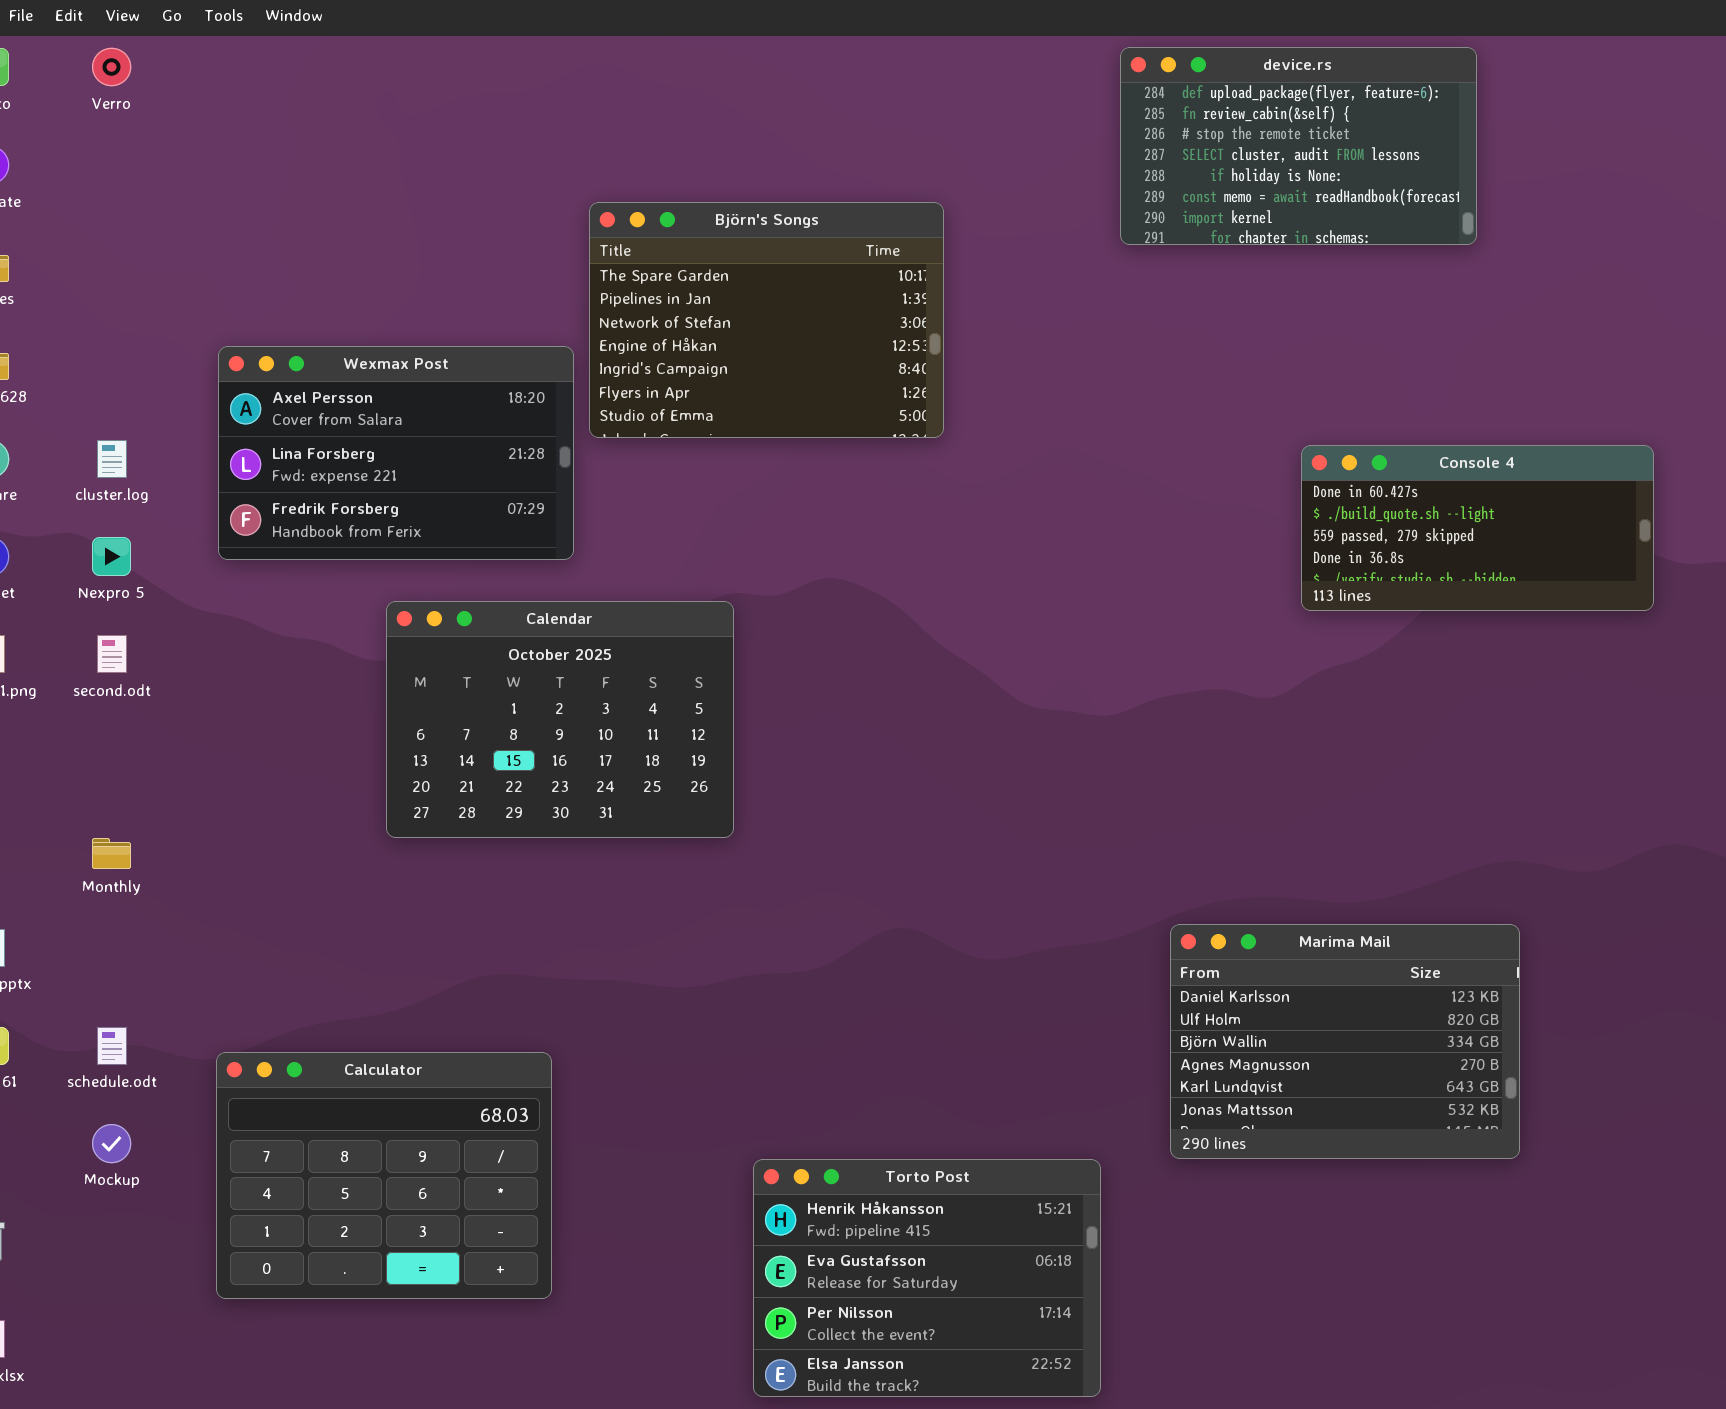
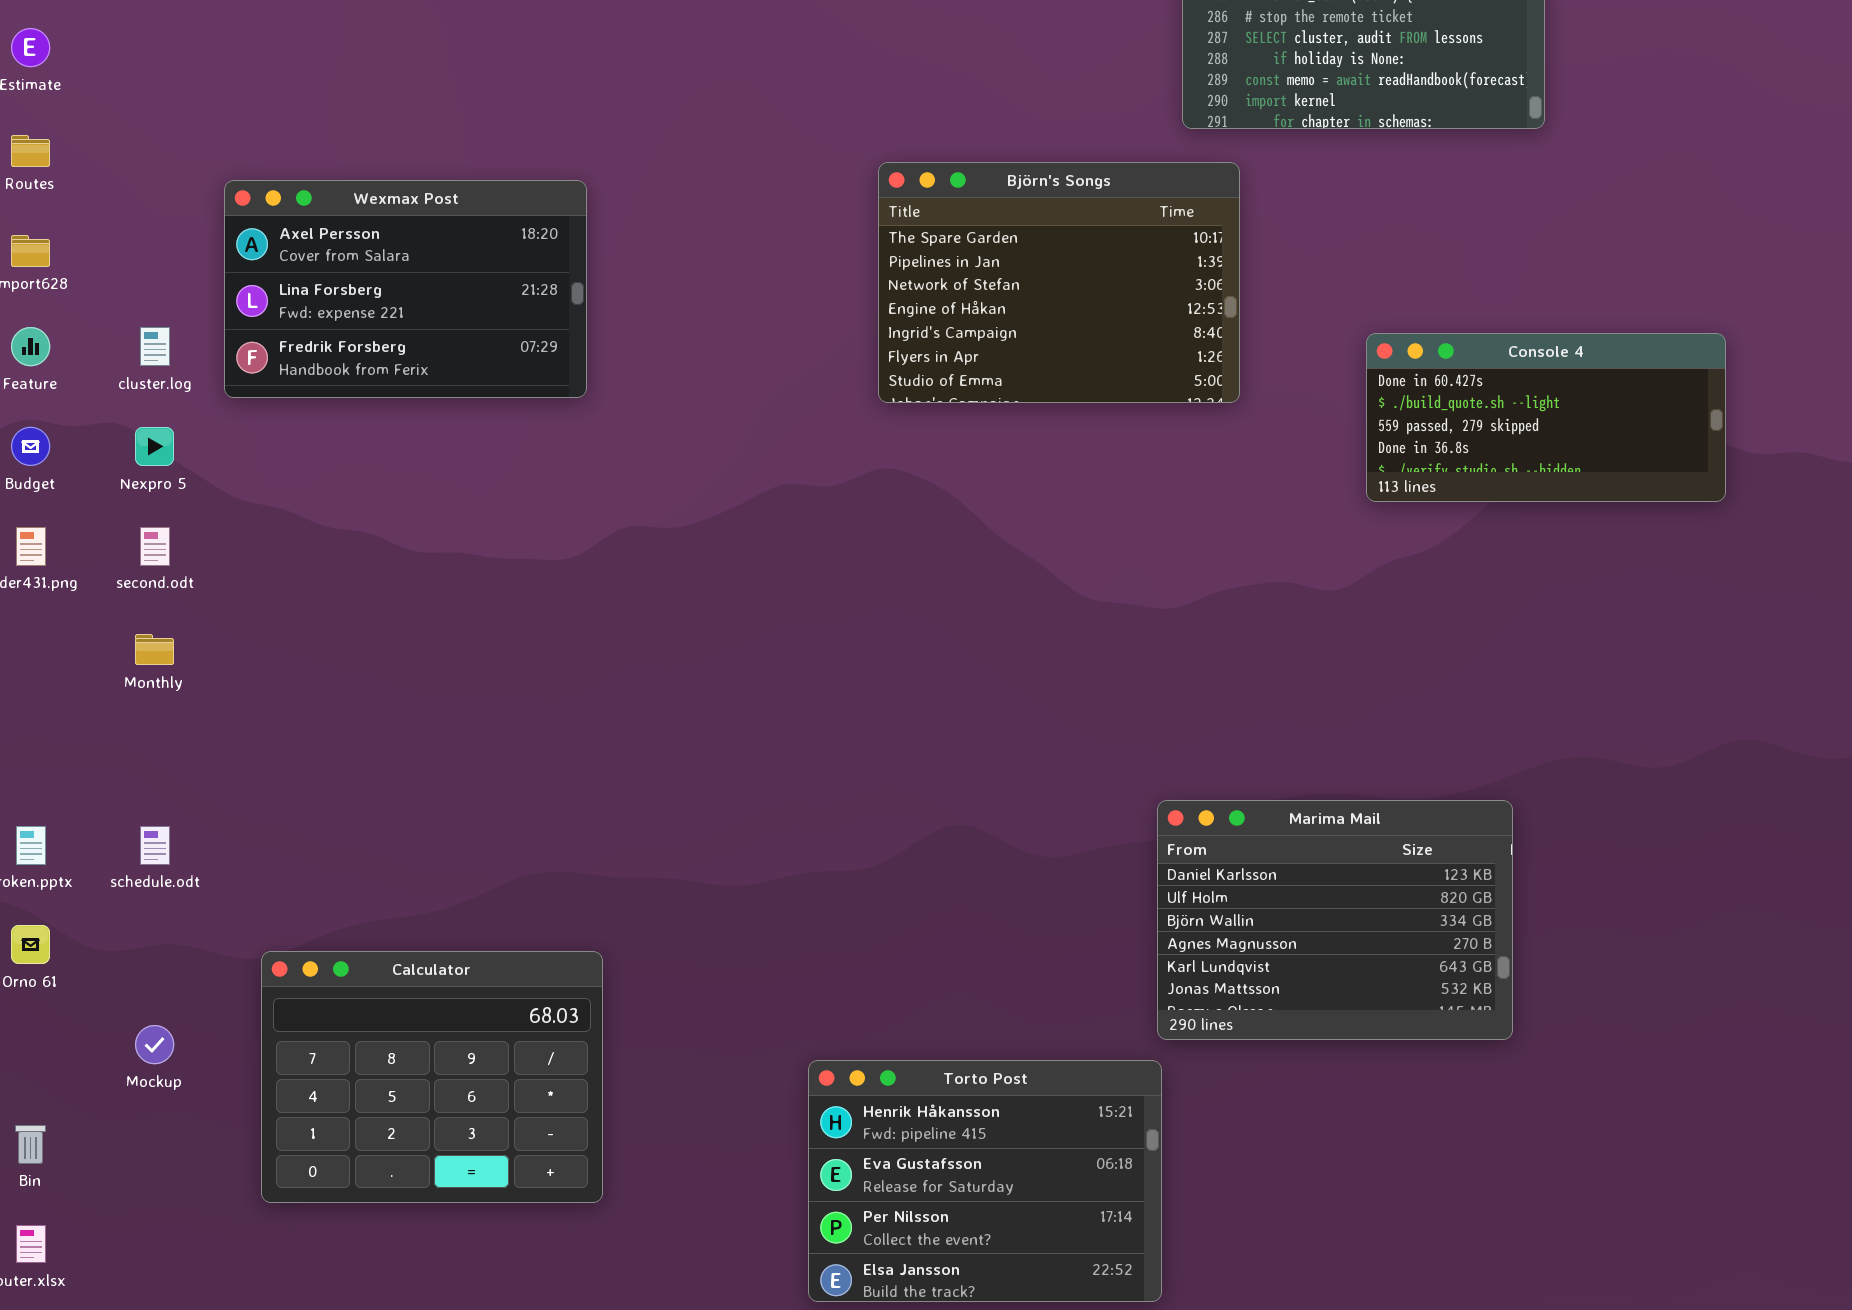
Björn's Songs: [589,202,944,438] -> [878,162,1240,403], moved
Wexmax Post: [218,346,574,560] -> [224,180,587,398], moved
Calendar: [386,601,734,838] -> none, closed
Monthly: [92,838,131,869] -> [135,634,174,665], moved
Marima Mail: [1170,924,1520,1159] -> [1157,800,1513,1040], moved
schedule.odt: [97,1027,127,1065] -> [140,826,170,865], moved

